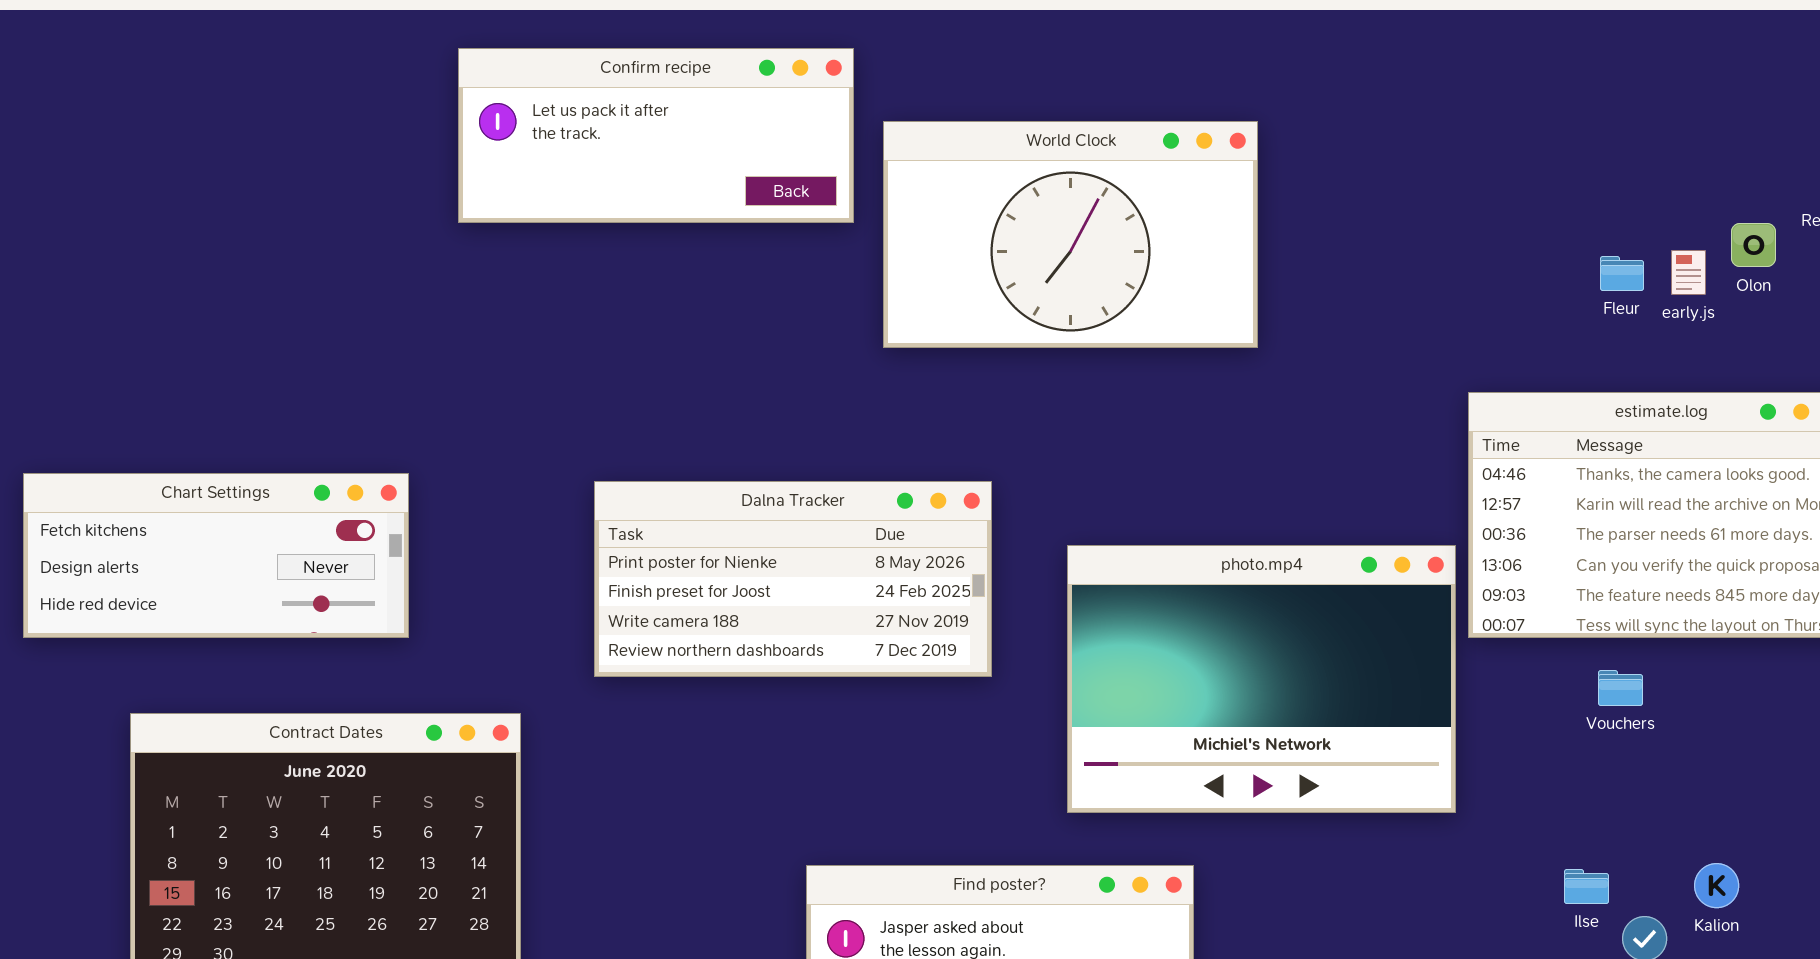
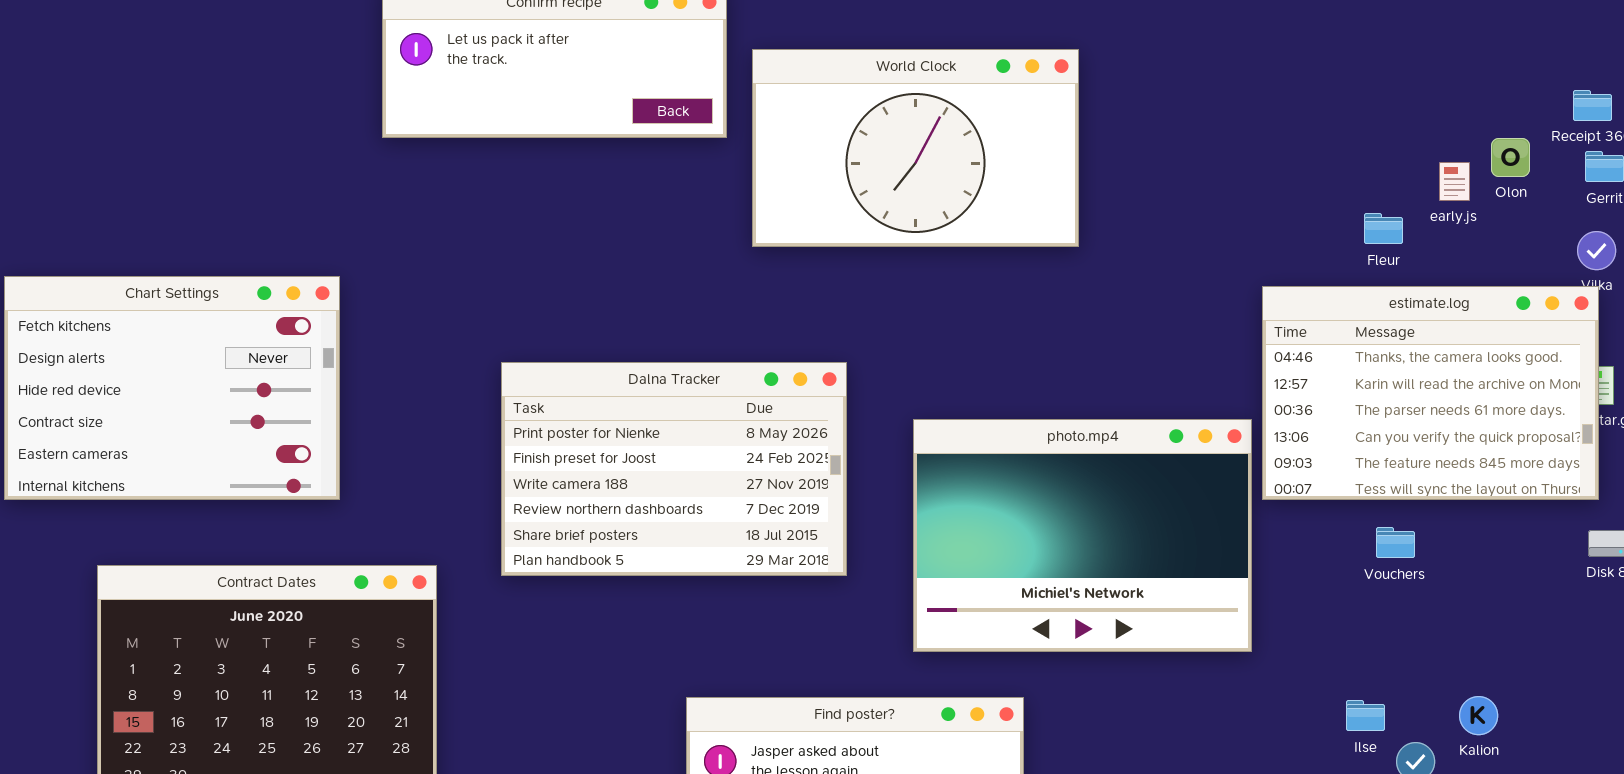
Fleur: [1600,256,1644,291] -> [1364,213,1403,244], moved
Chart Settings: [23,473,409,638] -> [4,276,340,500], resized
Dalna Tracker: [594,481,992,677] -> [501,362,847,576], resized

